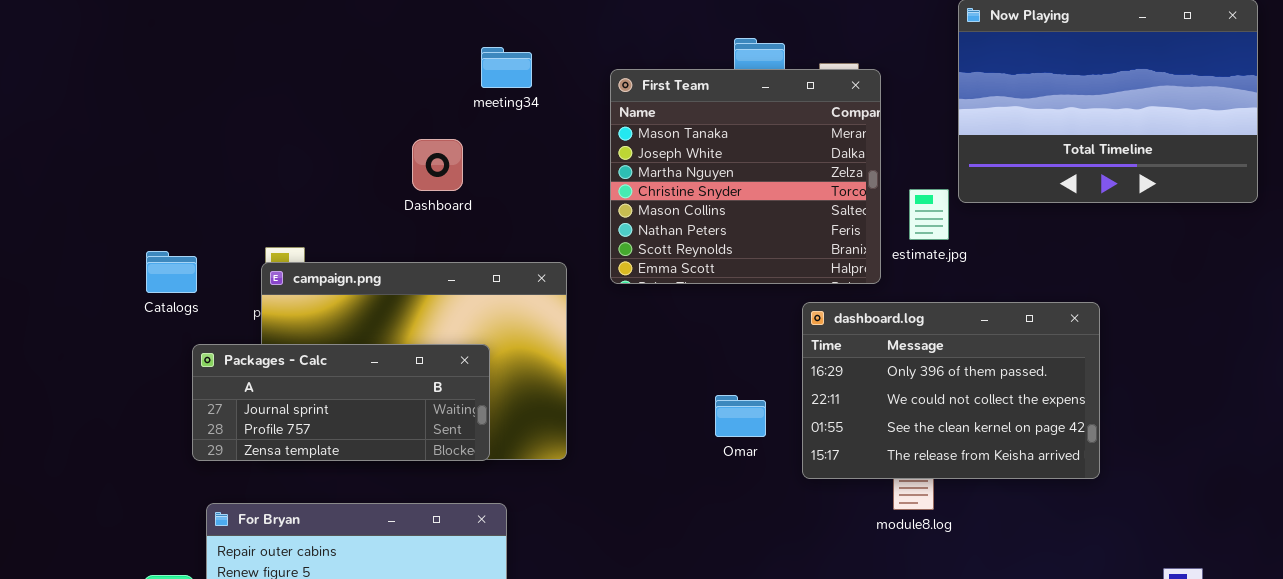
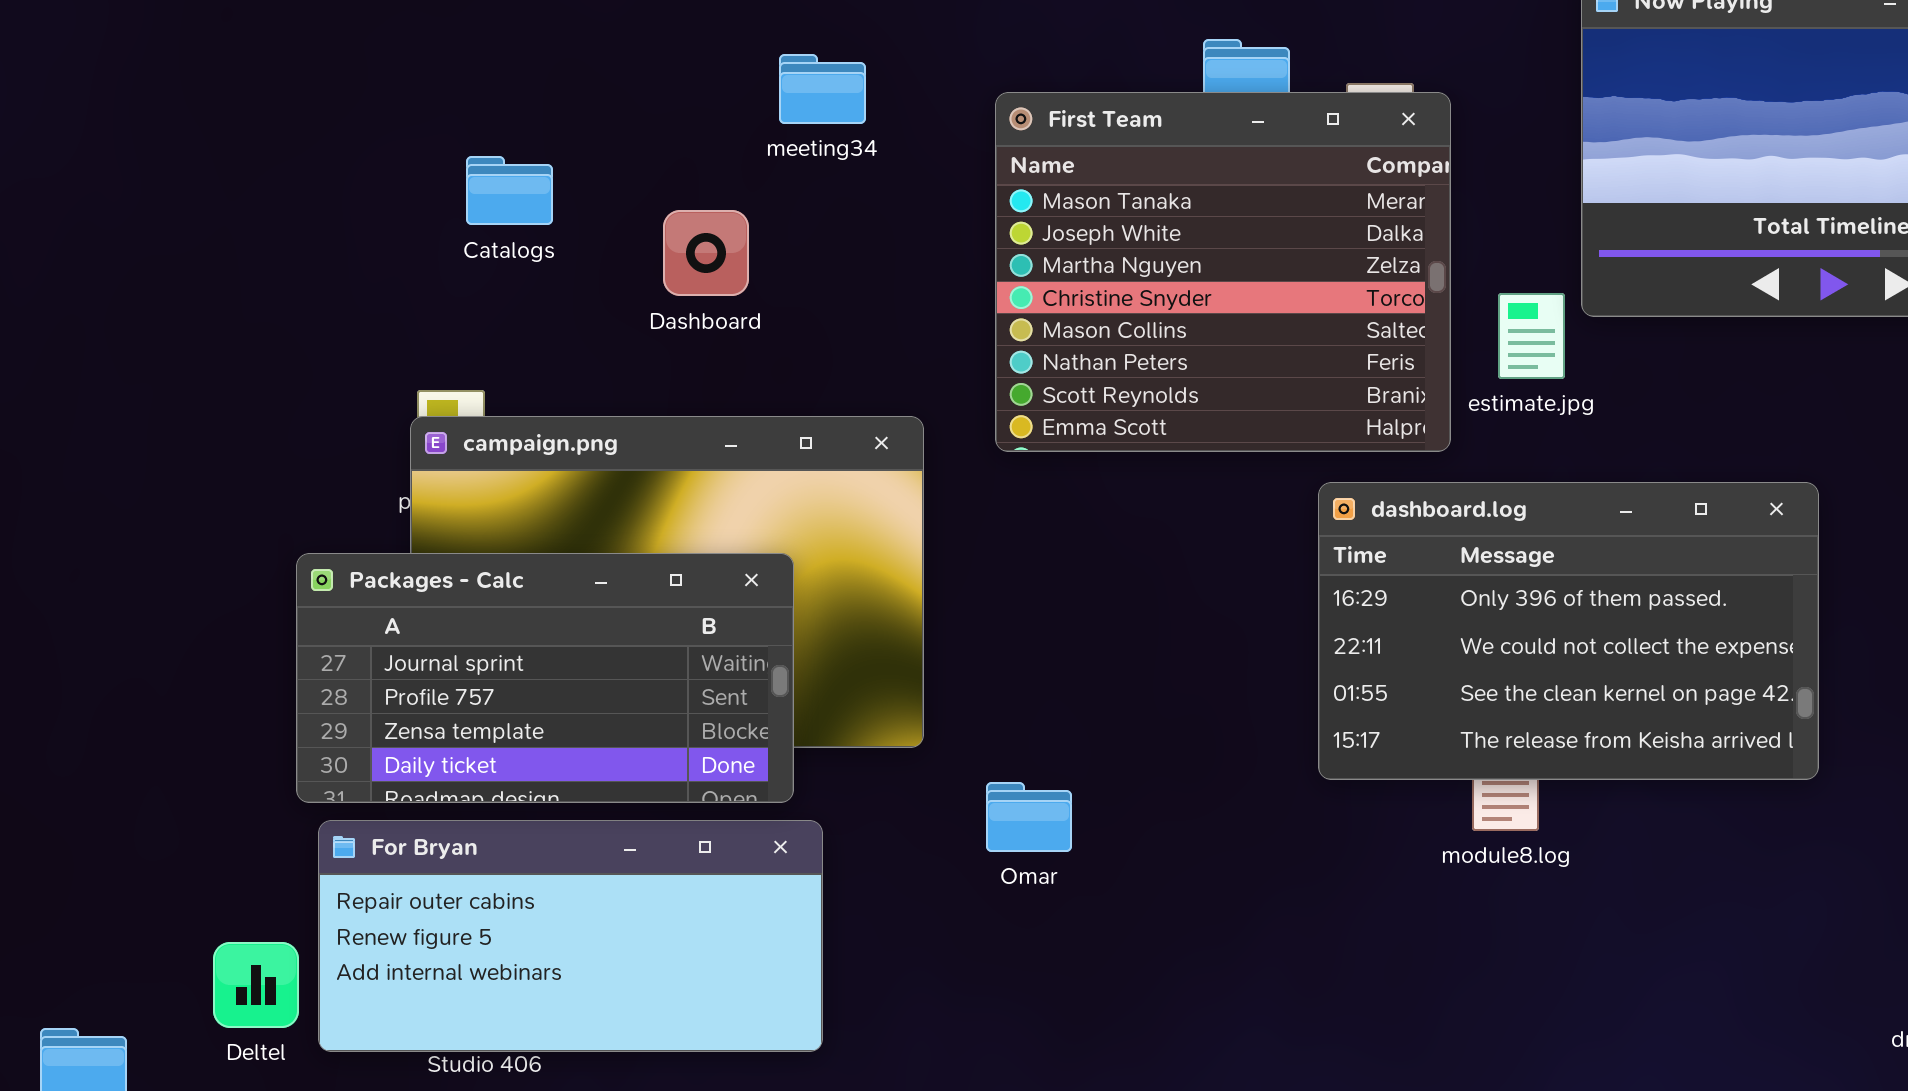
Catalogs: [146,251,197,293] -> [466,156,553,225], moved
Packages - Calc: [192,344,490,461] -> [296,553,794,803], resized
Omar: [715,395,766,437] -> [986,782,1072,852], moved

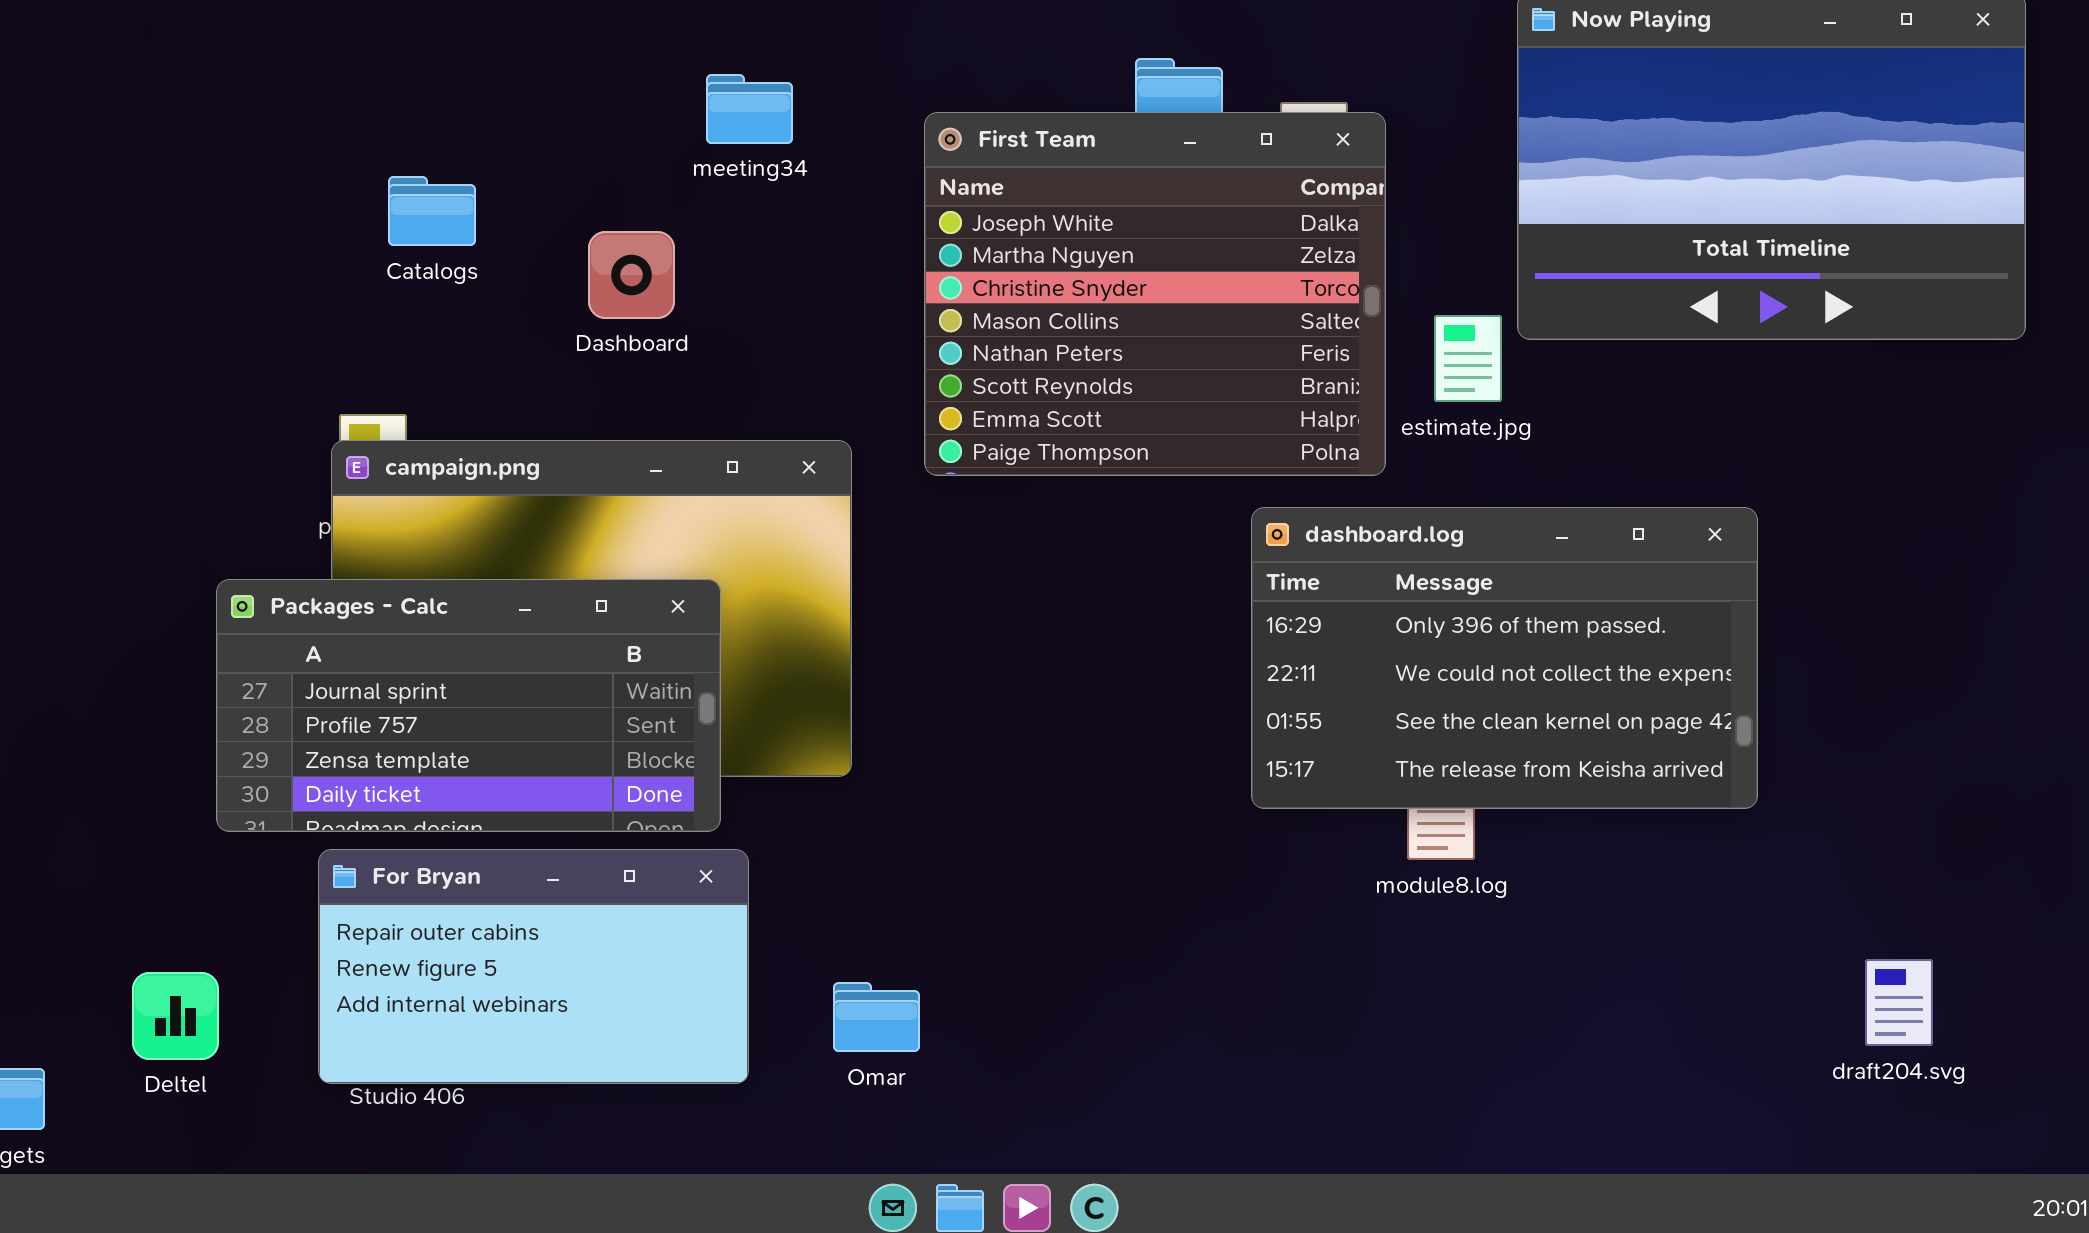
First Team: [995,92,1451,452] -> [924,112,1386,476], scrolled down 1 row
Omar: [986,782,1072,852] -> [833,982,920,1052], moved
For Bryan: [318,820,823,1052] -> [318,849,749,1084], resized

